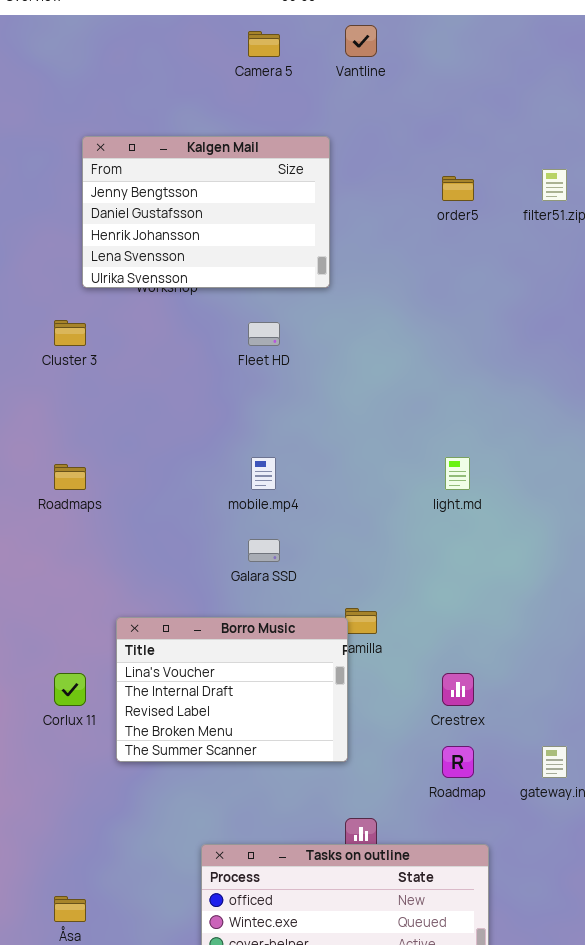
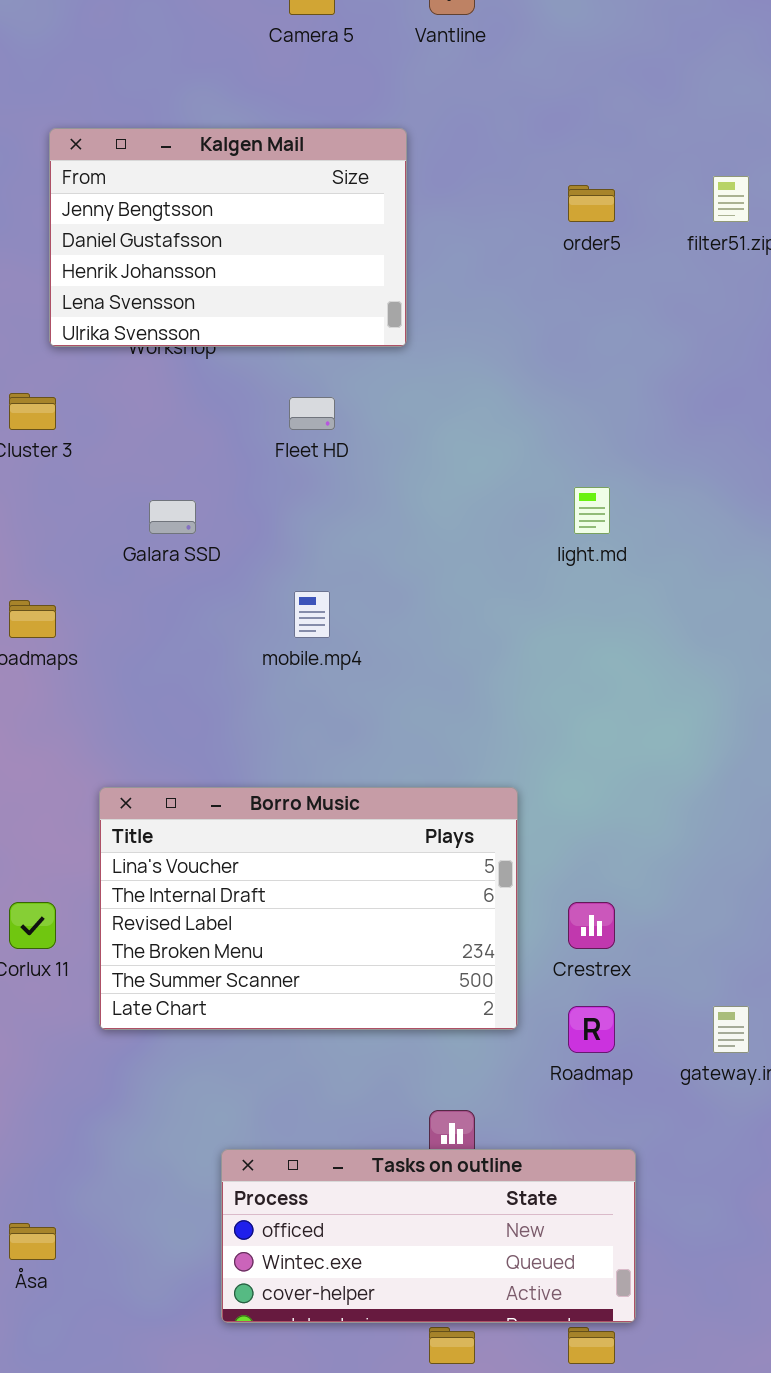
light.md: [445,457,470,490] -> [574,487,610,534], moved
Galara SSD: [248,539,280,562] -> [149,500,196,534], moved
Borro Music: [116,617,348,762] -> [99,787,518,1030], resized

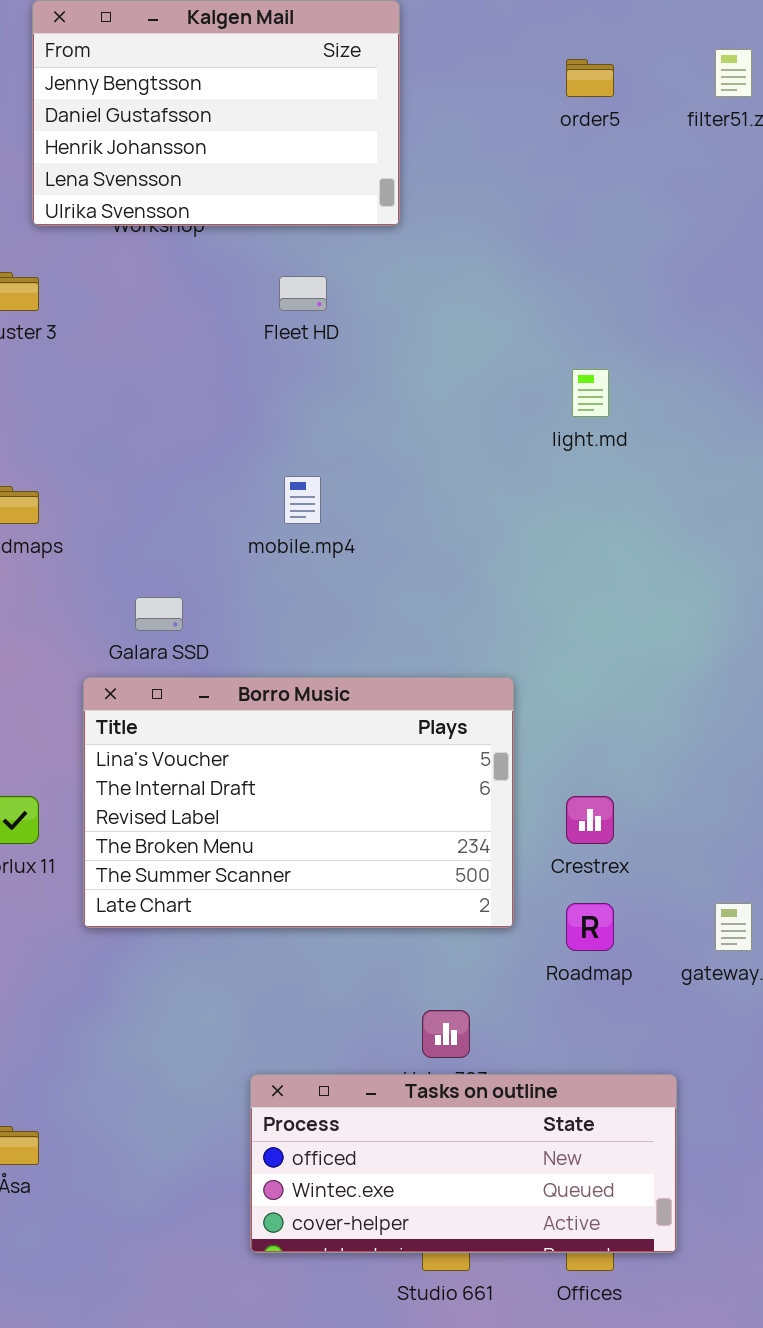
Galara SSD: [149,500,196,534] -> [135,597,183,631], moved
Tasks on outline: [221,1149,636,1323] -> [250,1074,677,1253], moved

